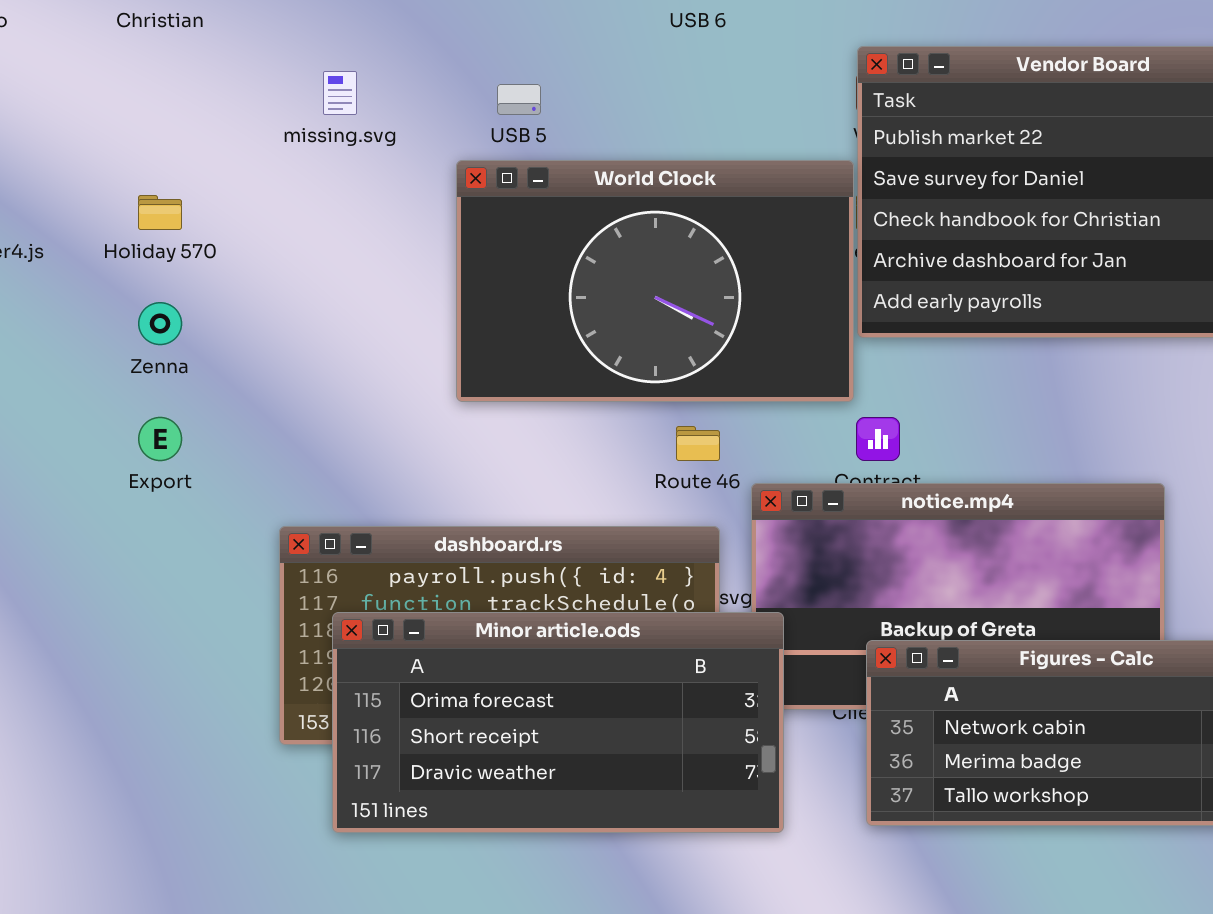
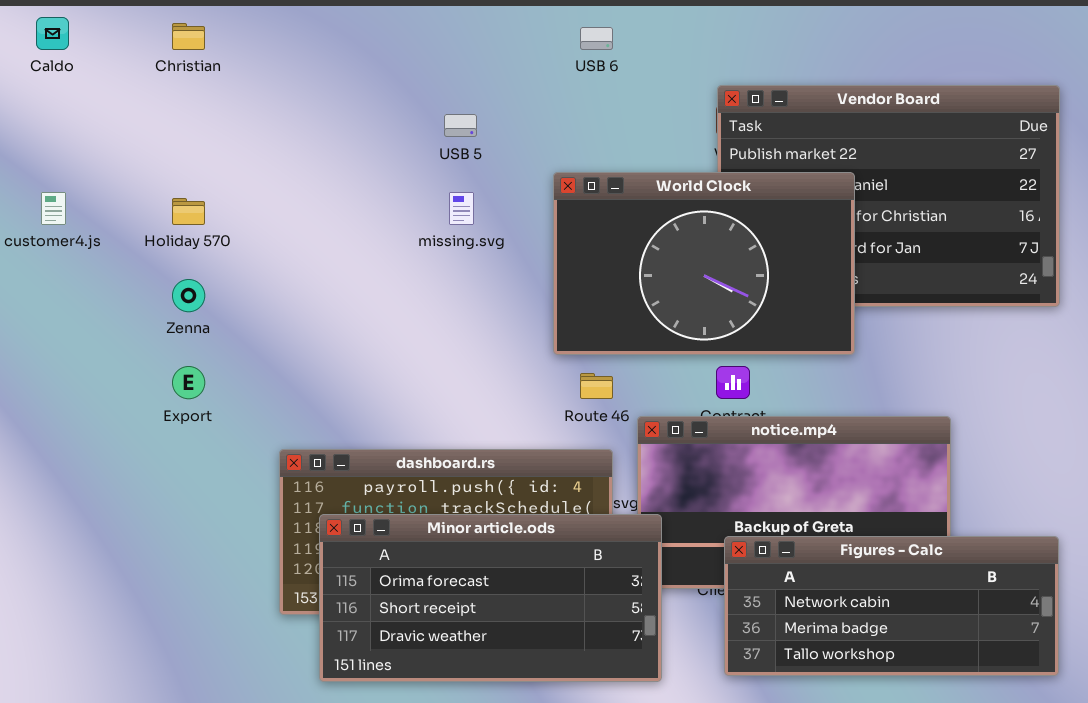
missing.svg: [323,71,357,115] -> [449,192,474,225], moved
World Clock: [456,160,854,402] -> [553,172,855,355], moved

